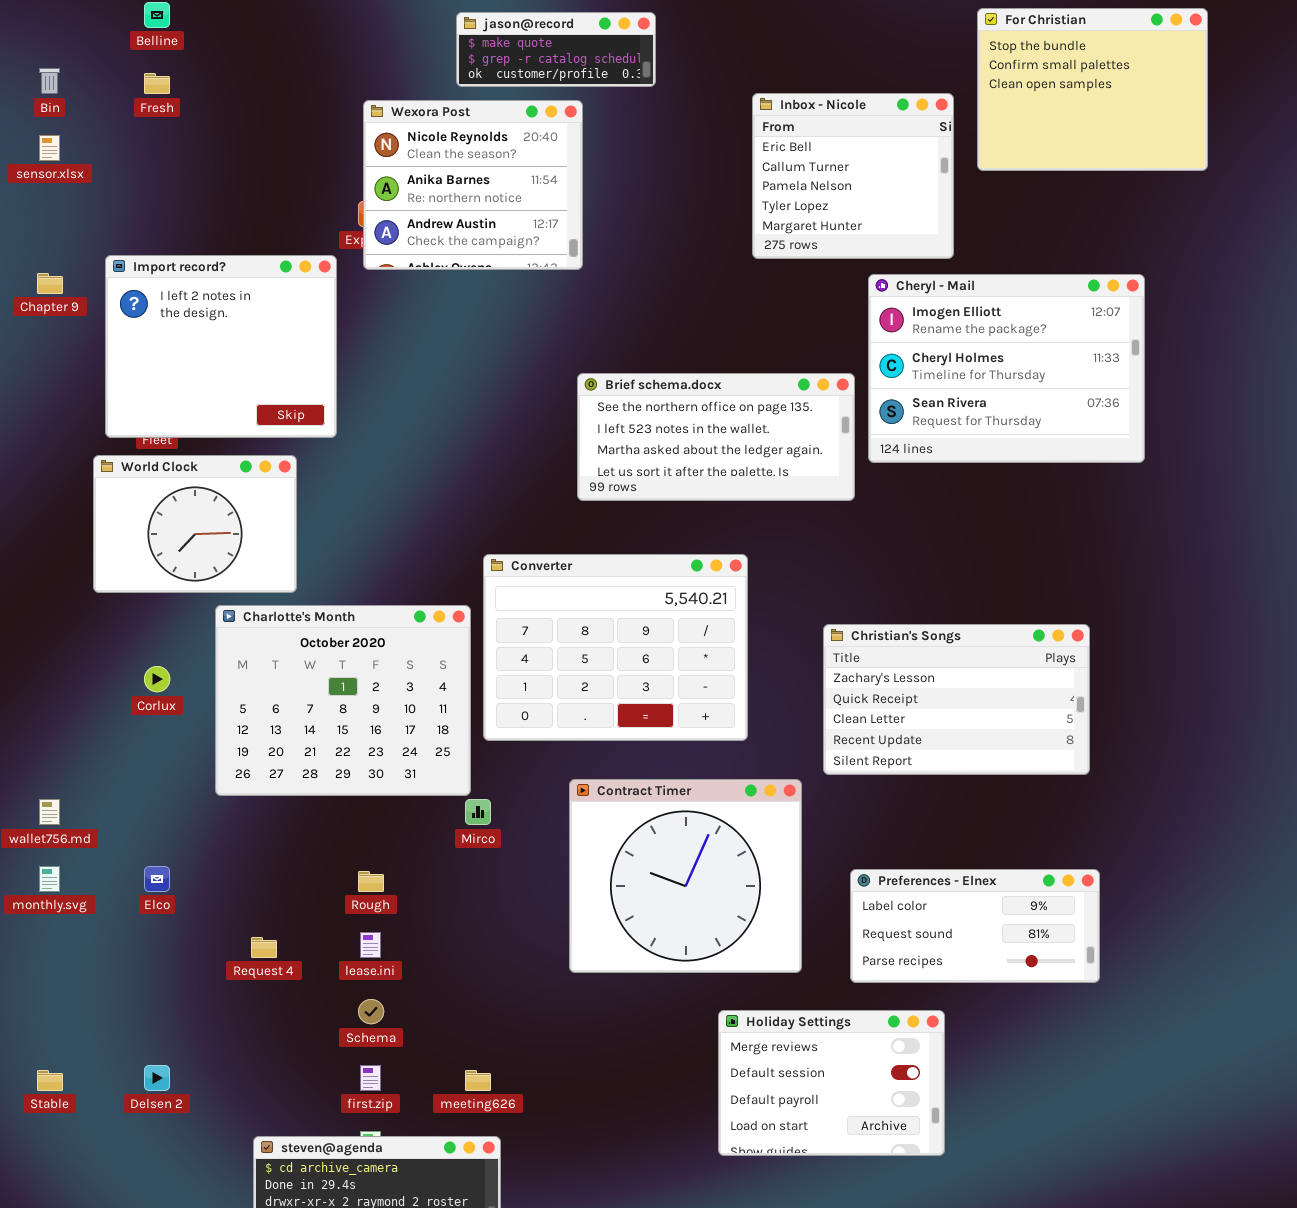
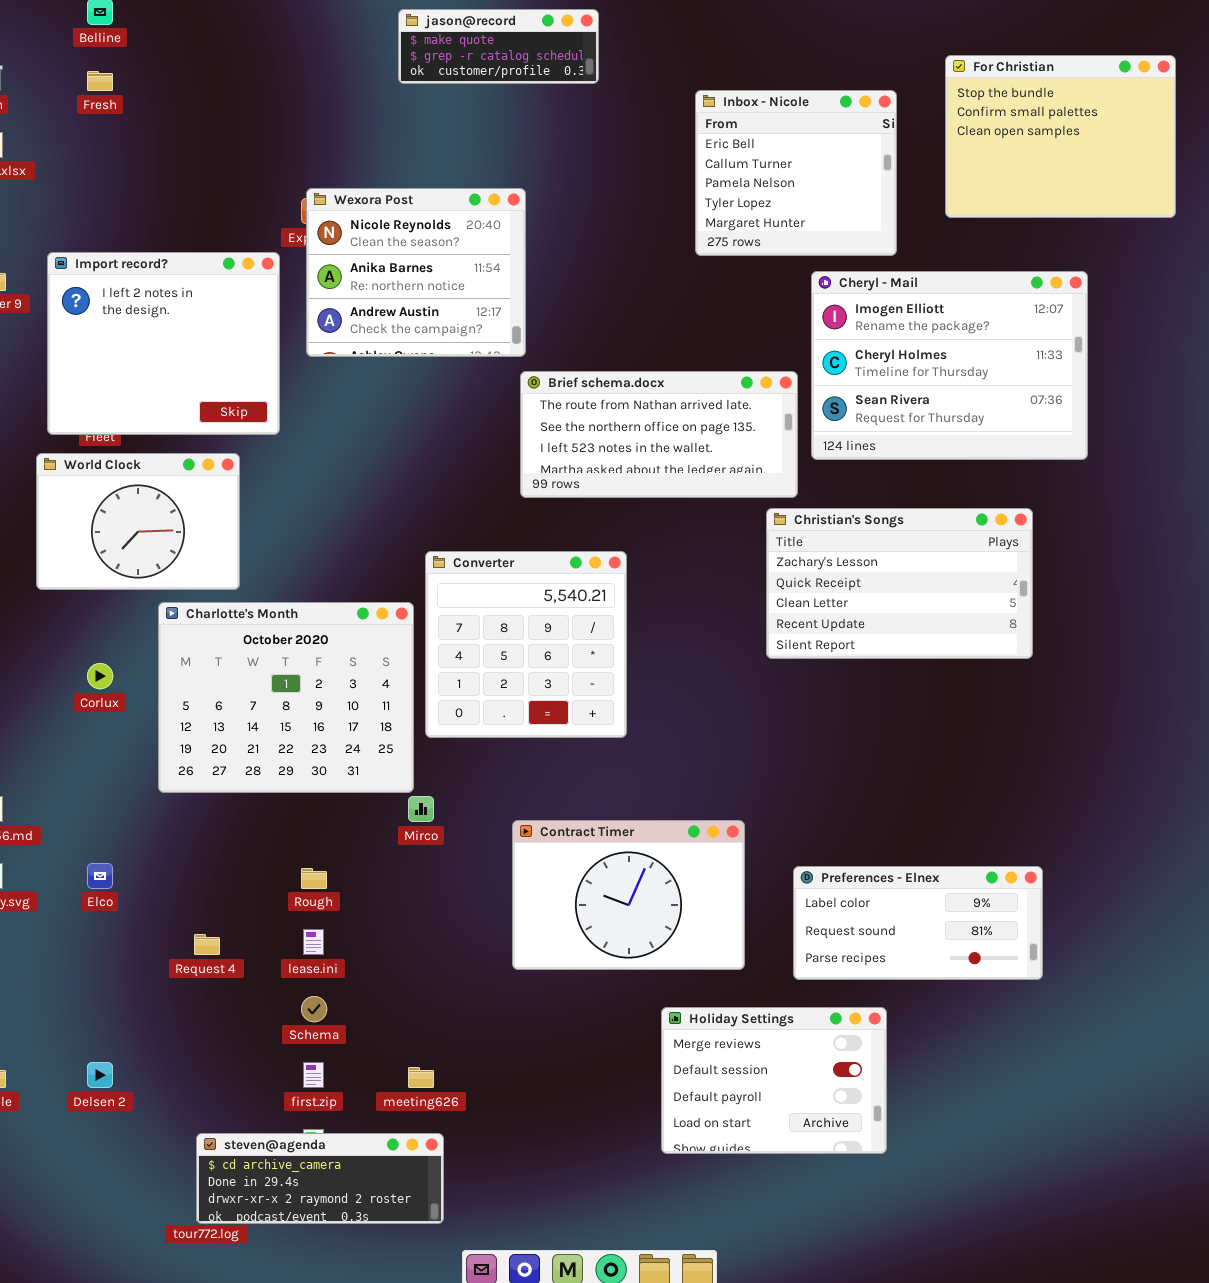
For Christian: [977,8,1208,171] -> [945,55,1176,218], moved
Wexora Post: [363,100,583,270] -> [306,188,526,357], moved
Brief schema.docx: [577,373,855,501] -> [520,371,798,498], scrolled up 1 row
Converter: [483,554,748,741] -> [425,551,627,738], resized
Christian's Songs: [823,624,1090,775] -> [766,508,1033,659], moved
Contract Timer: [569,779,802,973] -> [512,820,745,970], resized

